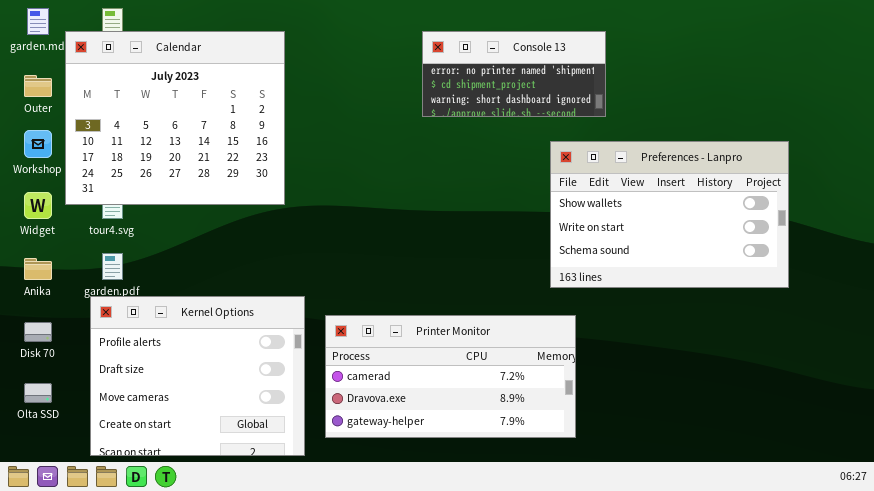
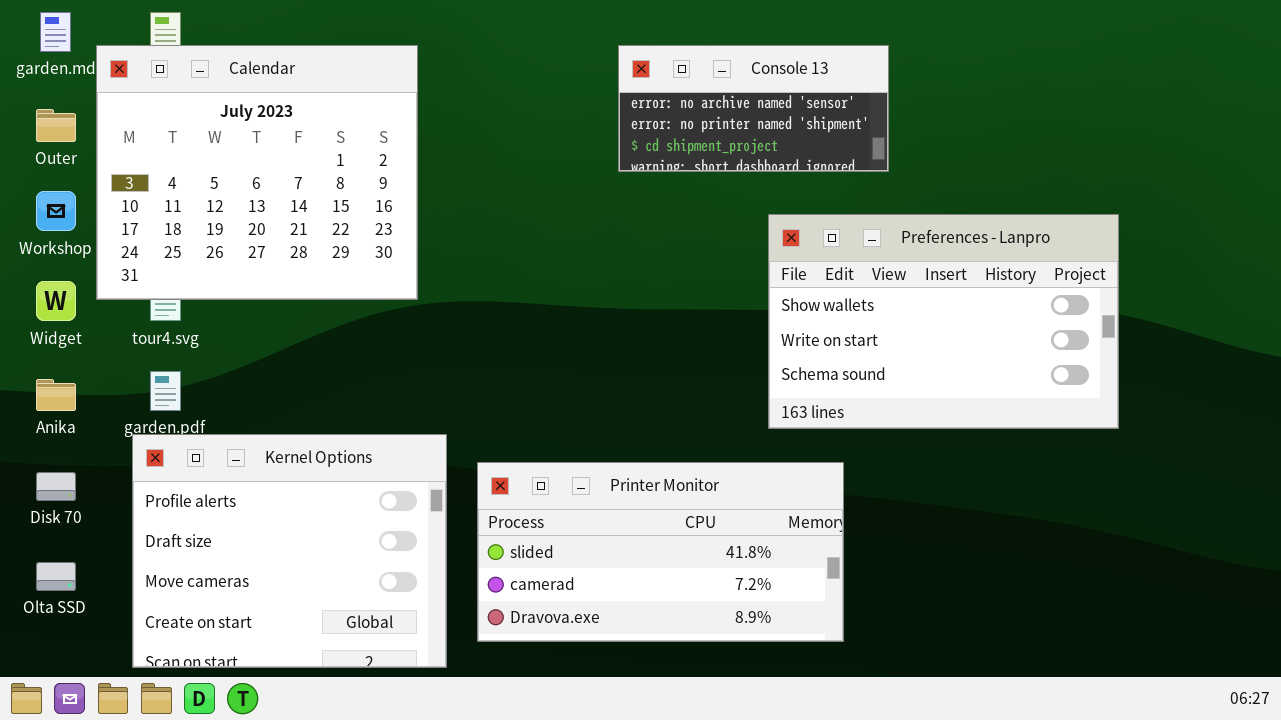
Console 13: [422,31,606,117] -> [618,45,889,172], scrolled up 1 row
Preferences - Lanpro: [550,141,789,288] -> [768,214,1119,429], moved
Printer Monitor: [325,315,576,438] -> [477,462,844,642], scrolled up 1 row

